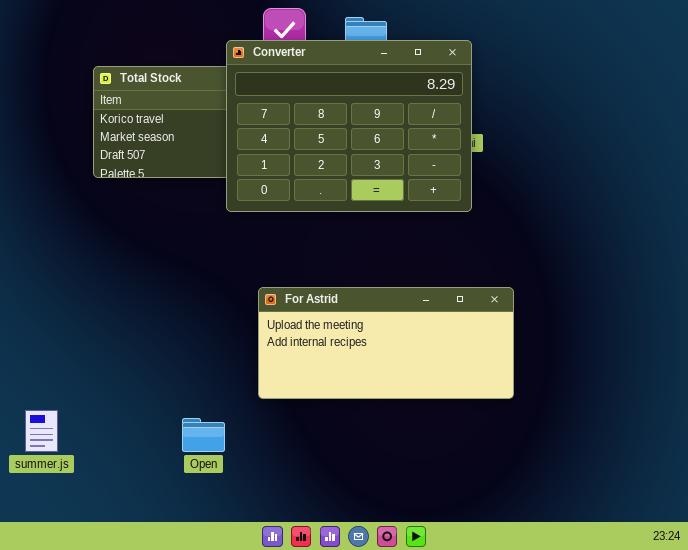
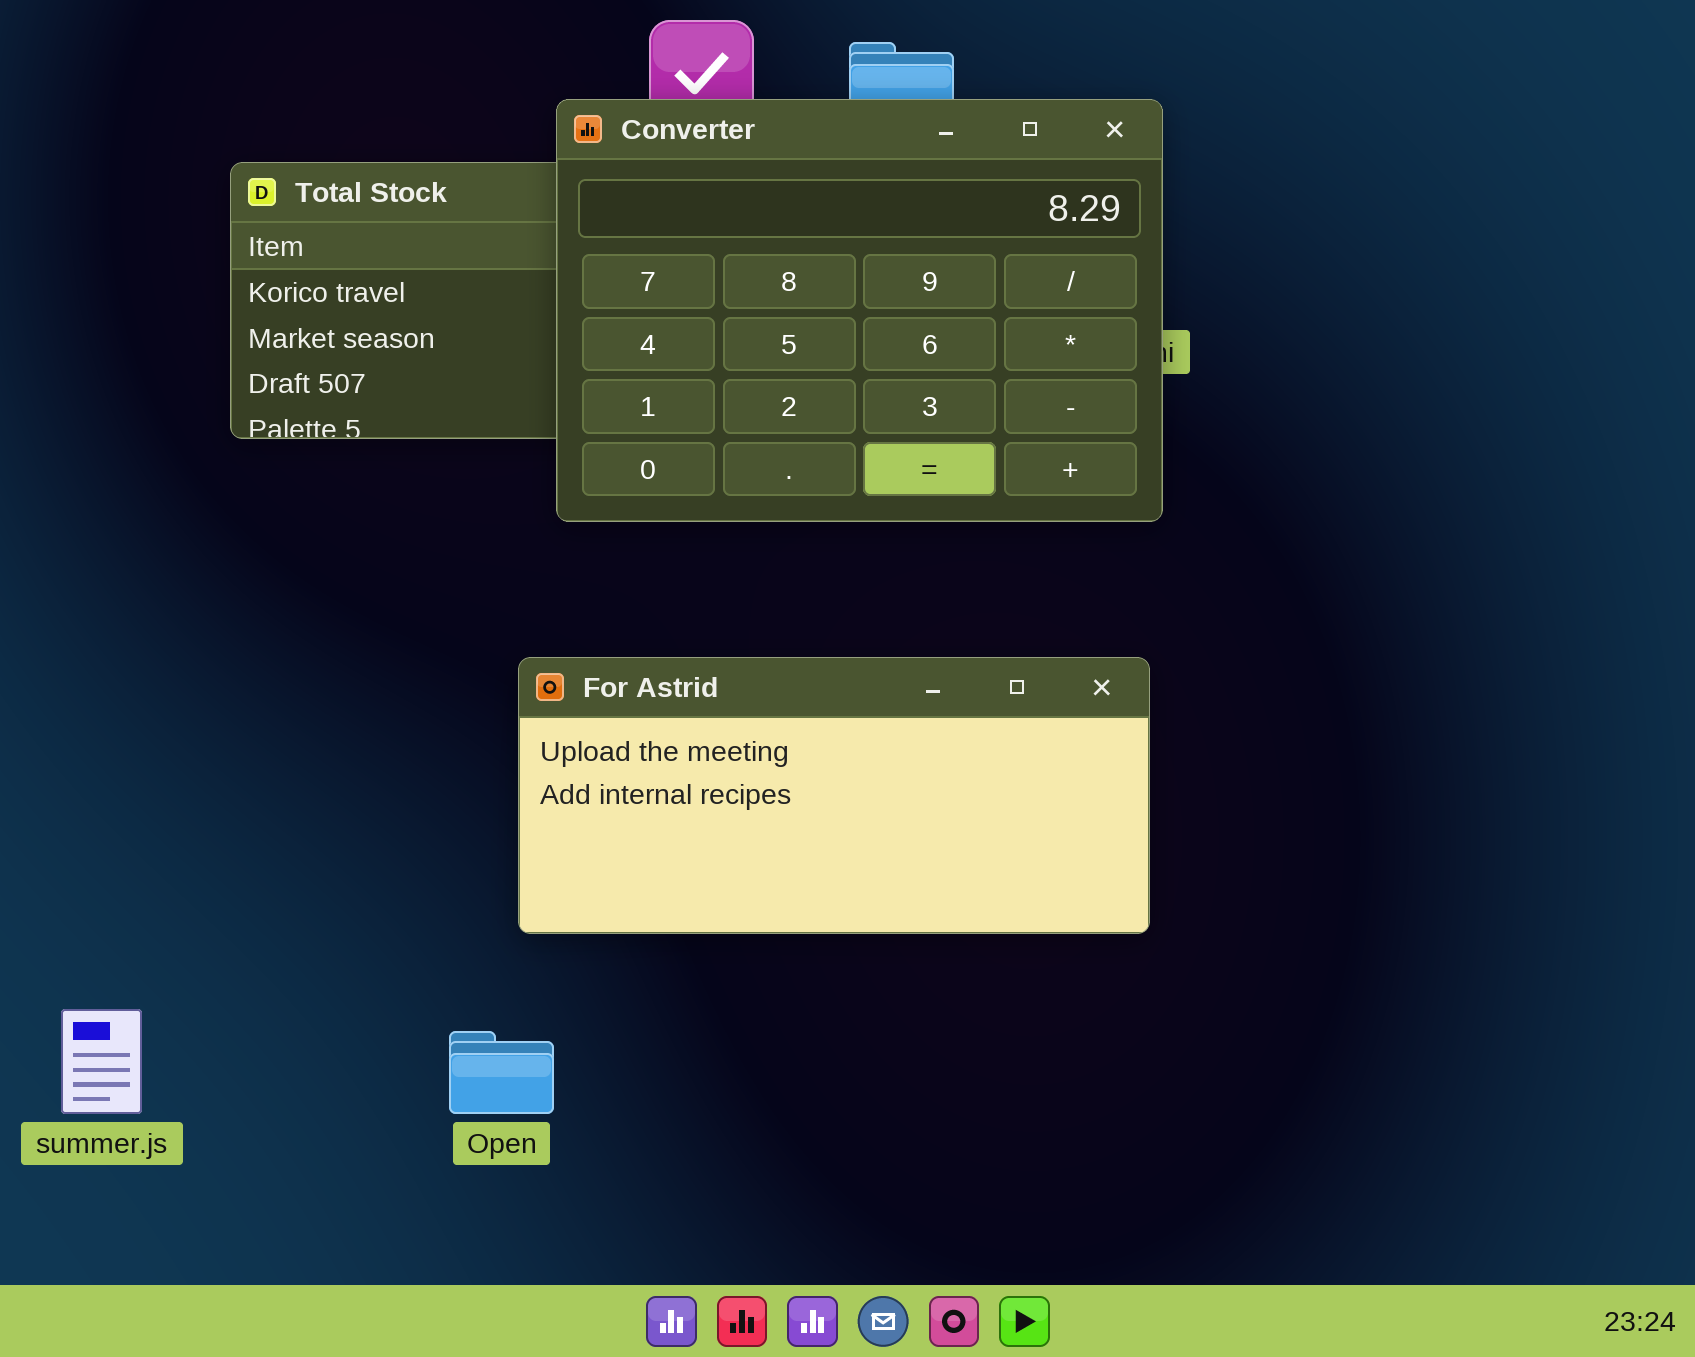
For Astrid: [258,287,514,399] -> [518,657,1150,934], moved

